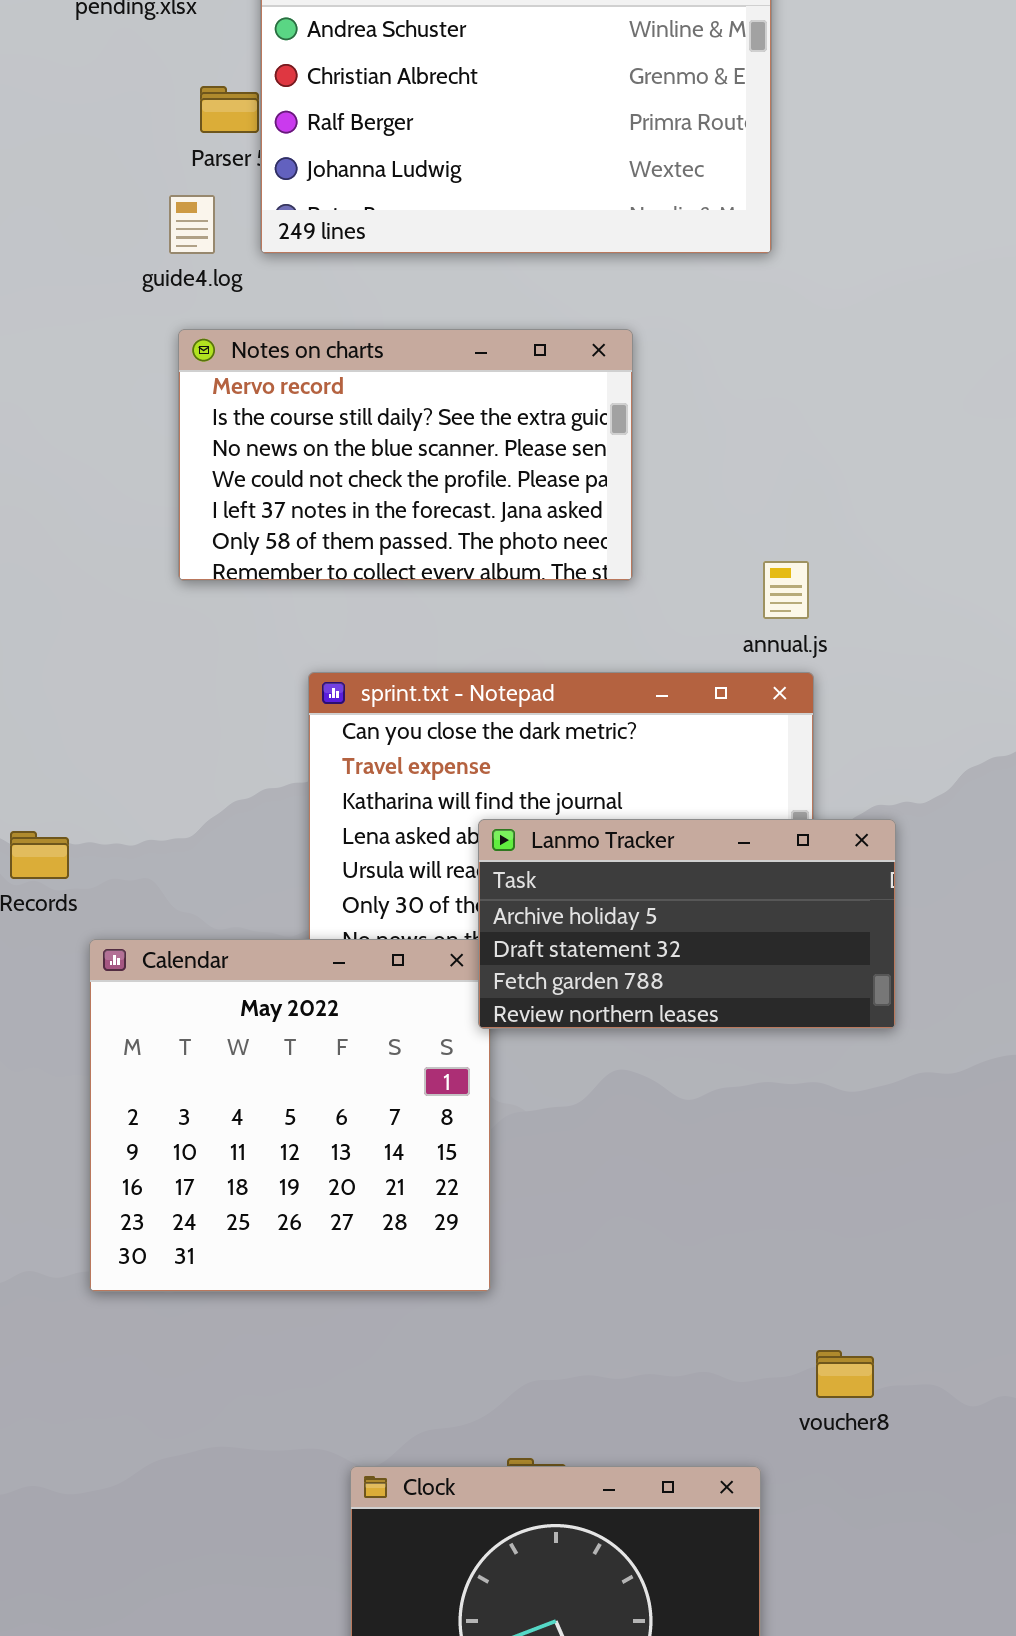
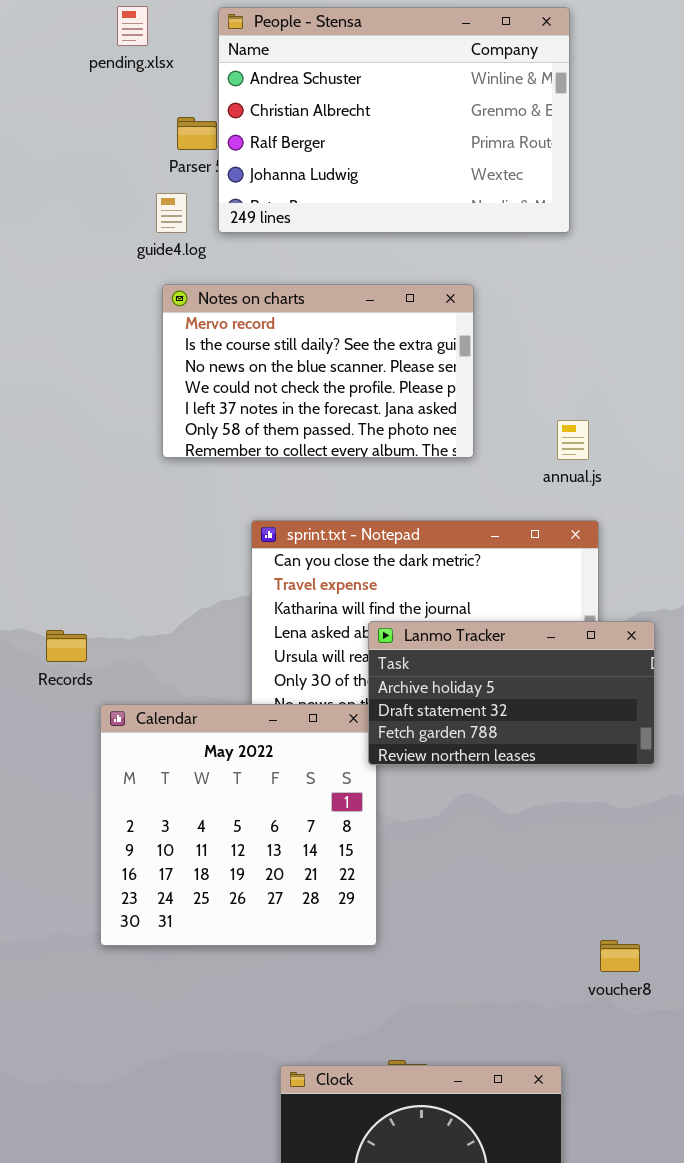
annual.js: [763,561,809,619] -> [557,420,589,460], moved
voucher8: [816,1350,874,1398] -> [600,940,640,972], moved

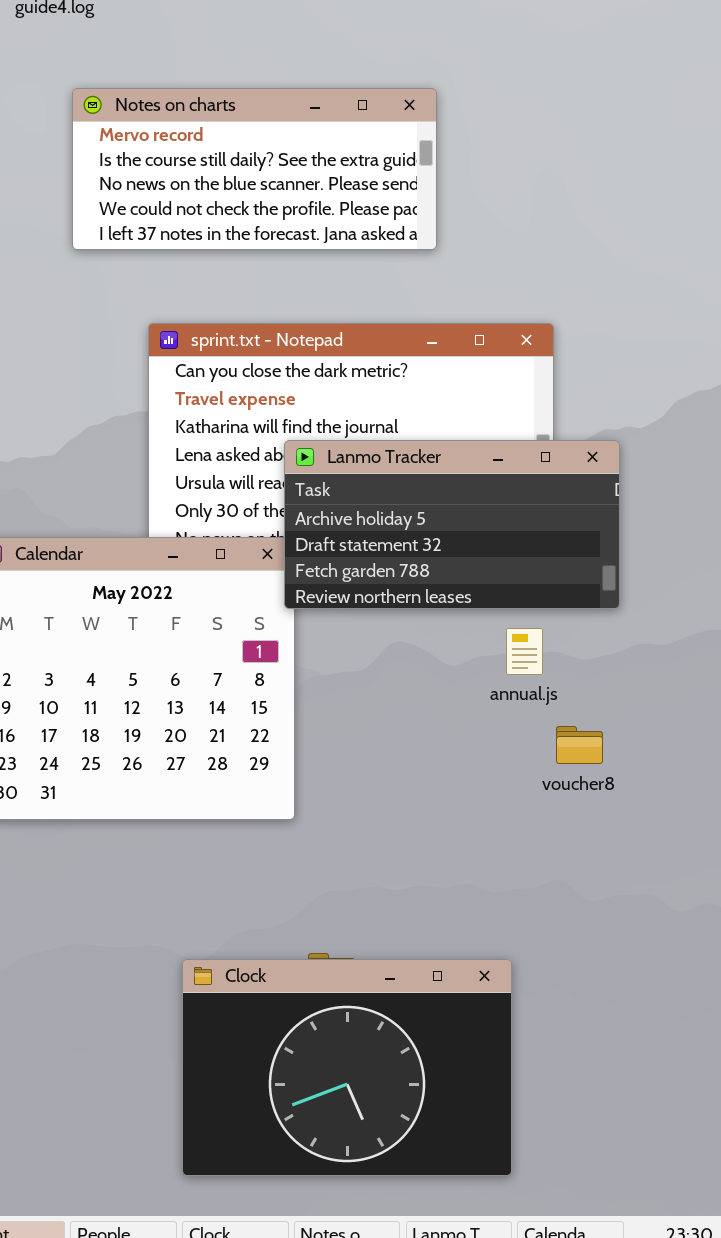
Notes on charts: [162,284,474,458] -> [72,88,437,250], moved, resized
annual.js: [557,420,589,460] -> [506,628,543,675], moved
voucher8: [600,940,640,972] -> [556,726,603,764], moved

